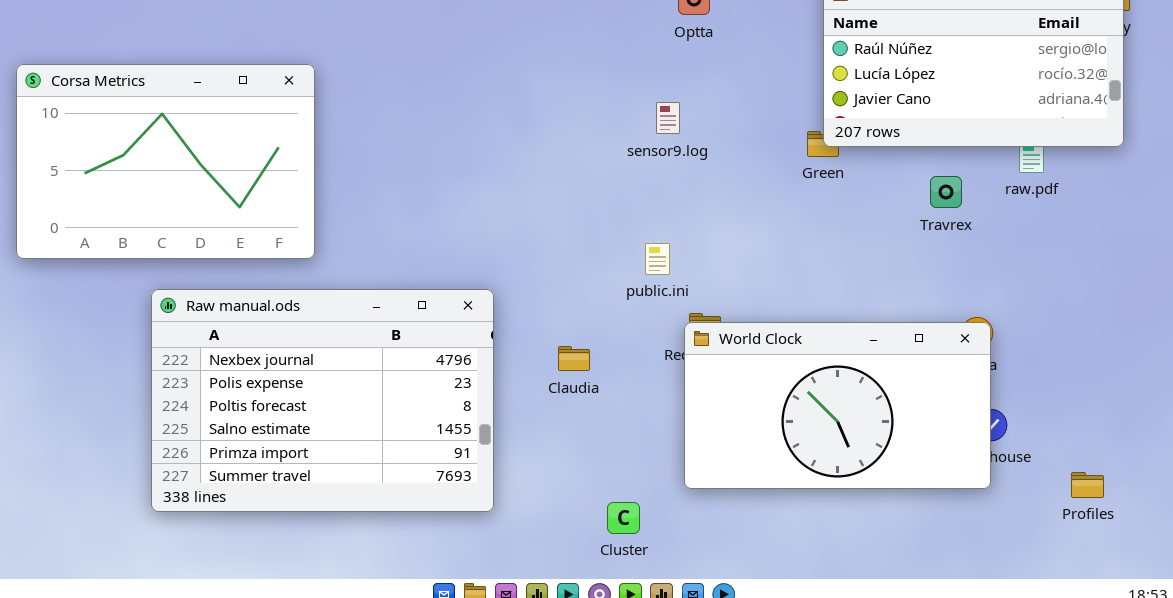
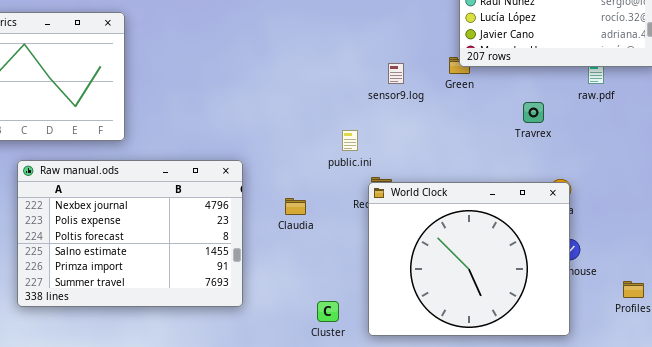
sensor9.log: [656,102,680,134] -> [388,63,404,84], moved
Travrex: [930,176,962,208] -> [523,102,544,123], moved
World Clock: [684,322,991,489] -> [368,182,570,336], resized

